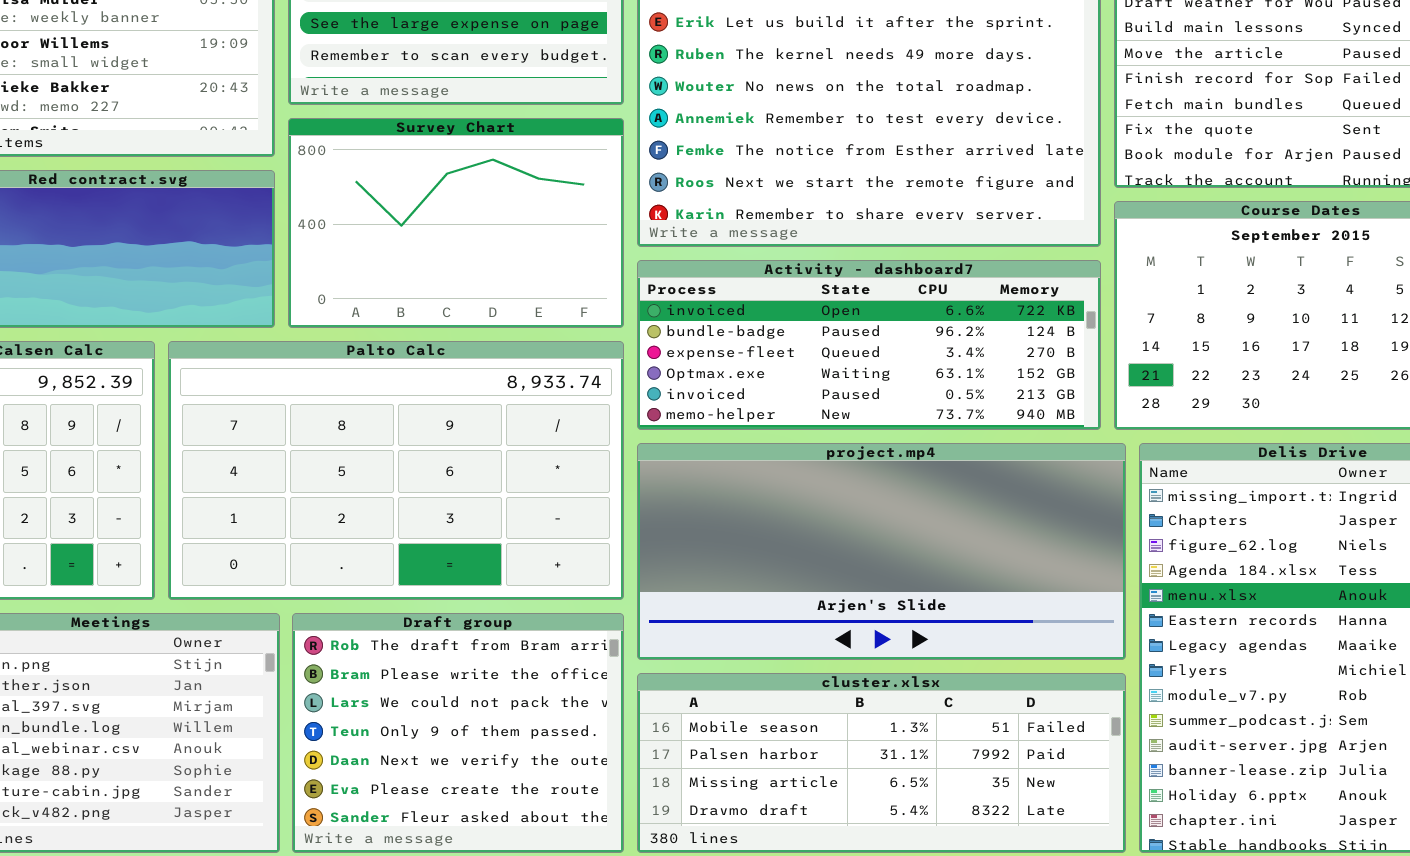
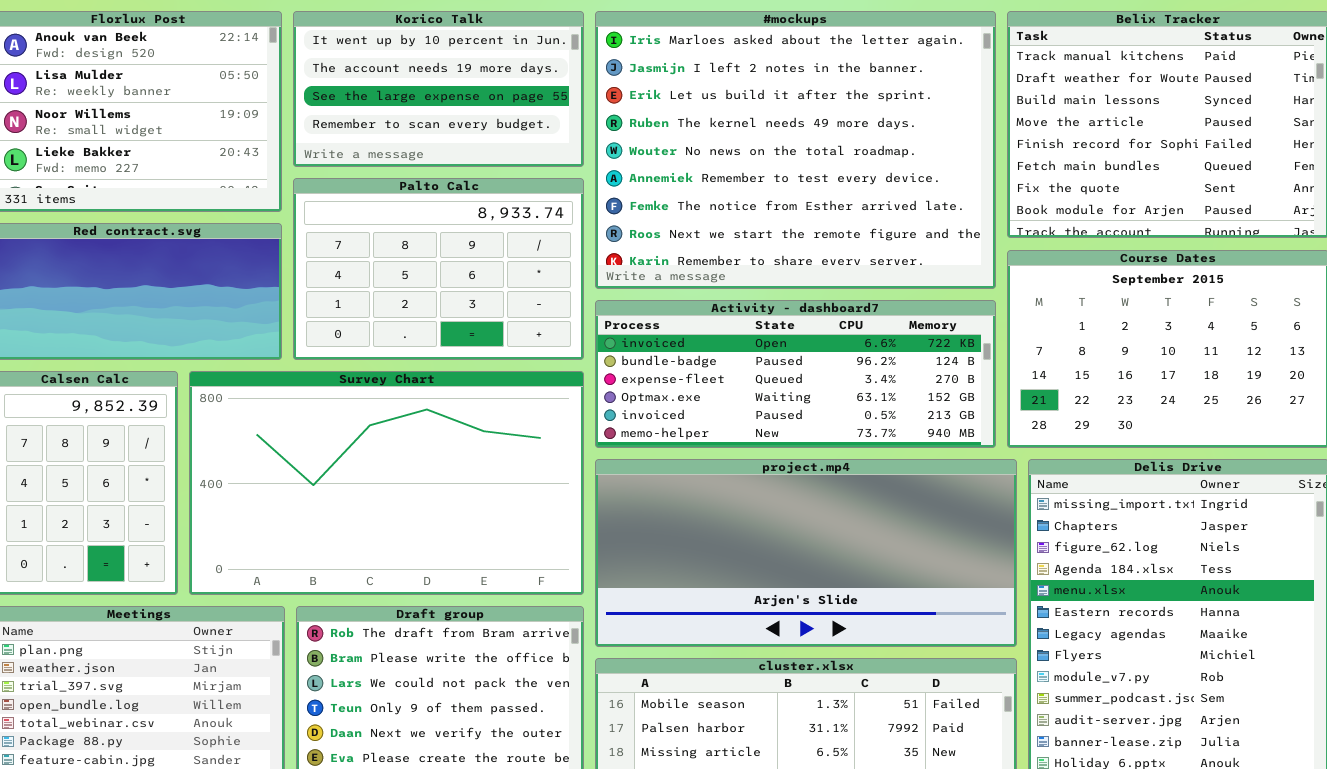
Survey Chart: [288,118,624,328] -> [189,371,584,595], moved, resized
Palto Calc: [168,341,624,600] -> [293,178,584,360], moved, resized

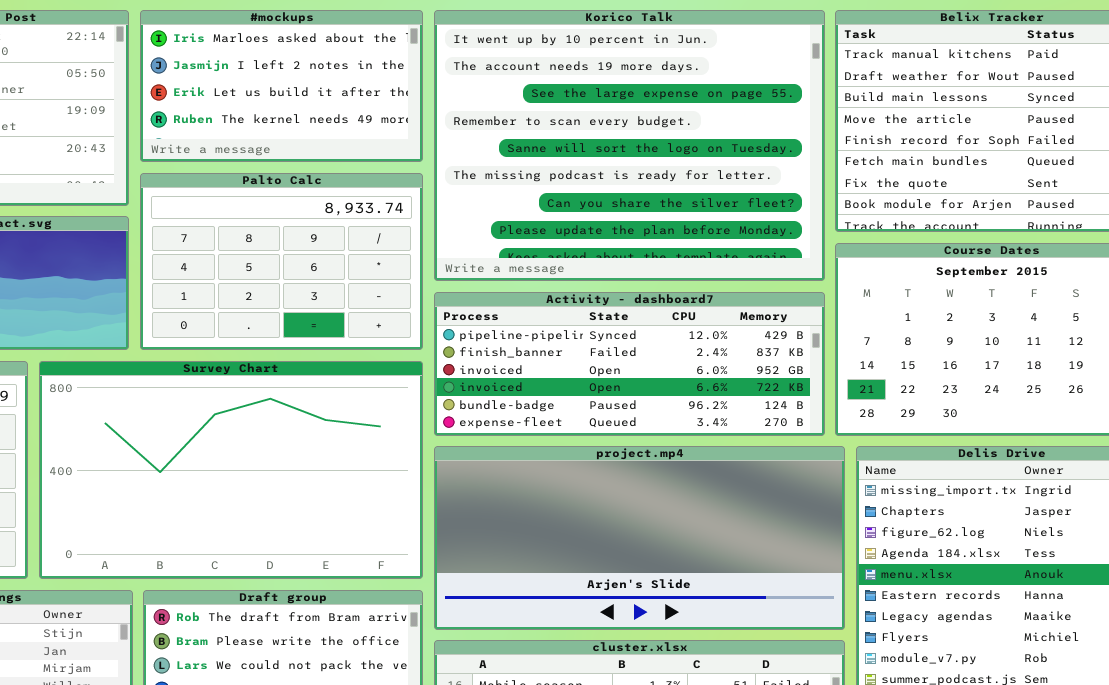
Korico Talk: [293,11,584,167] -> [434,10,825,281], moved, resized
#mockups: [595,11,996,289] -> [140,10,423,162], moved, resized
Activity - dashboard7: [595,300,996,448] -> [434,292,825,436], scrolled up 3 rows

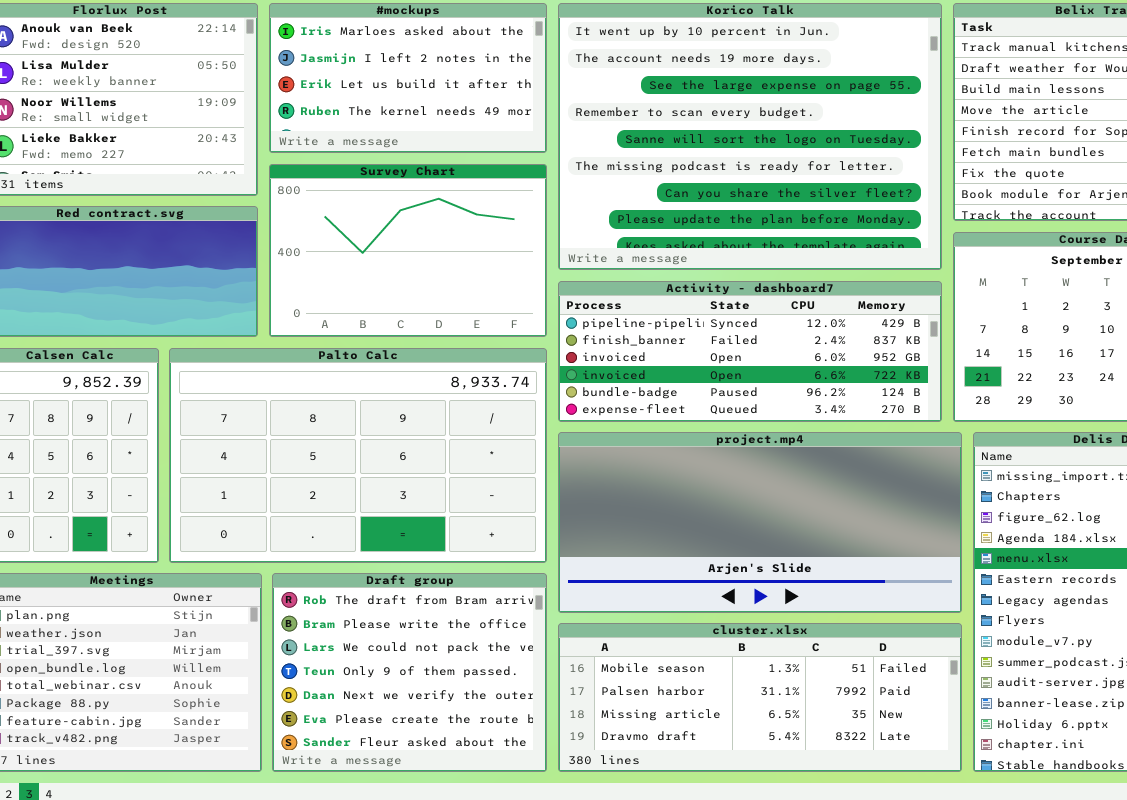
Palto Calc: [140,173,423,350] -> [169,348,547,563], moved, resized
Survey Chart: [39,361,423,579] -> [269,164,547,337], moved, resized

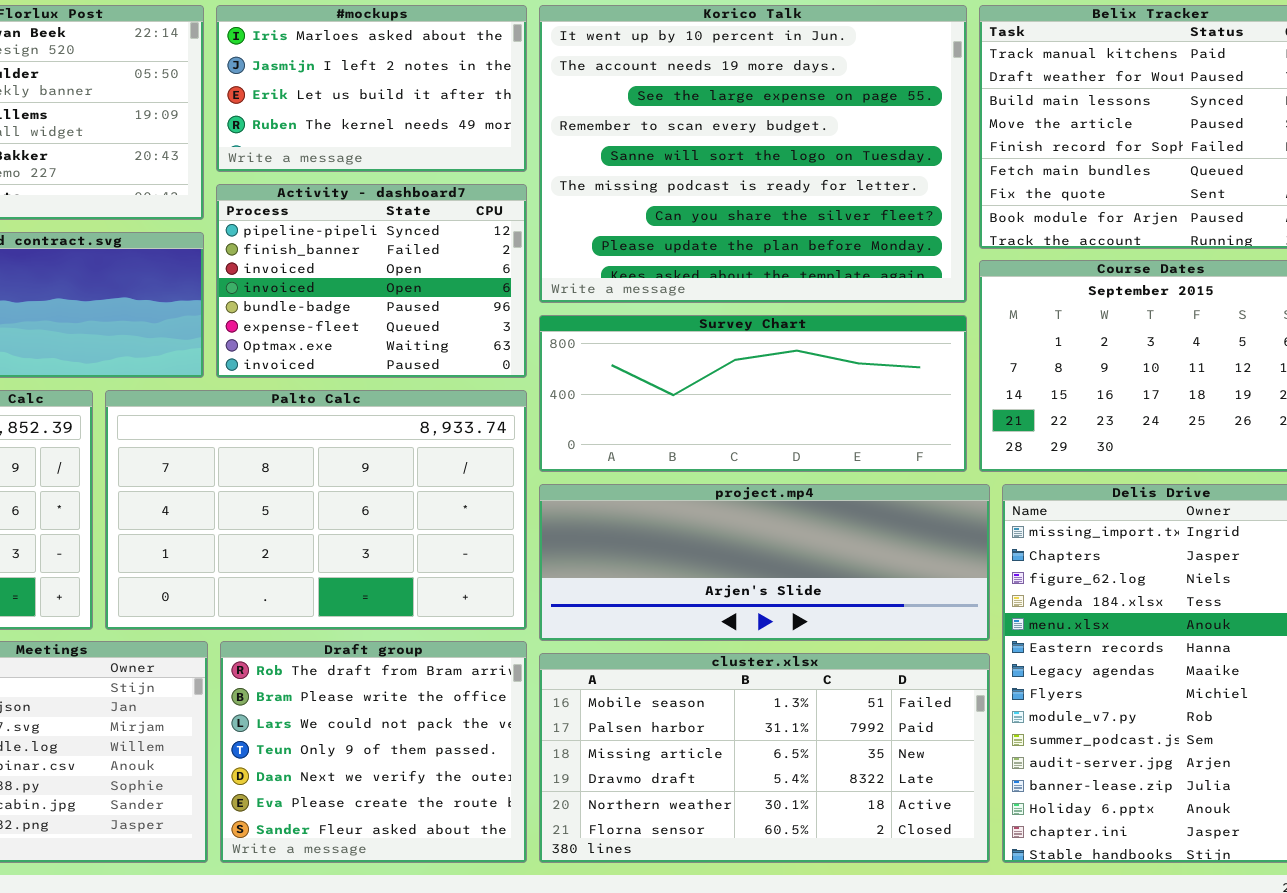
Survey Chart: [269,164,547,337] -> [539,315,967,472], moved, resized
Activity - dashboard7: [558,281,942,422] -> [216,184,527,378], moved, resized
project.mp4: [558,432,962,613] -> [539,484,990,641], resized
cluster.xlsx: [558,623,962,772] -> [539,653,990,863], resized

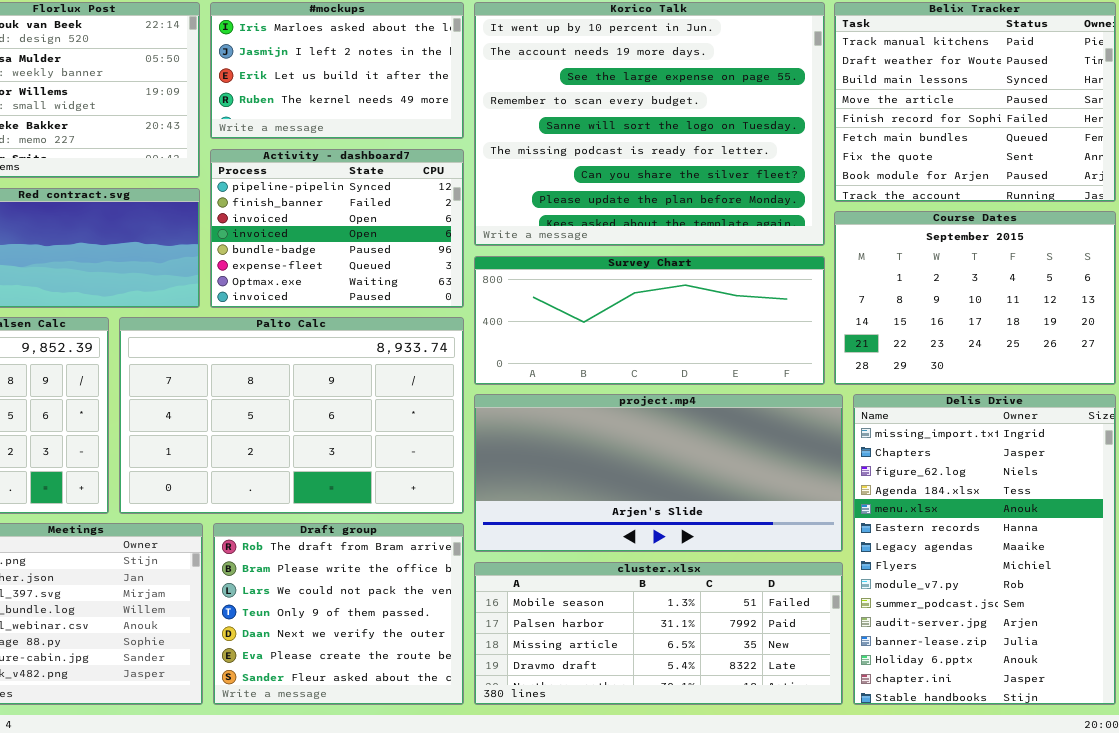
project.mp4: [539,484,990,641] -> [474,394,843,552], resized
cluster.xlsx: [539,653,990,863] -> [474,562,843,705], resized

